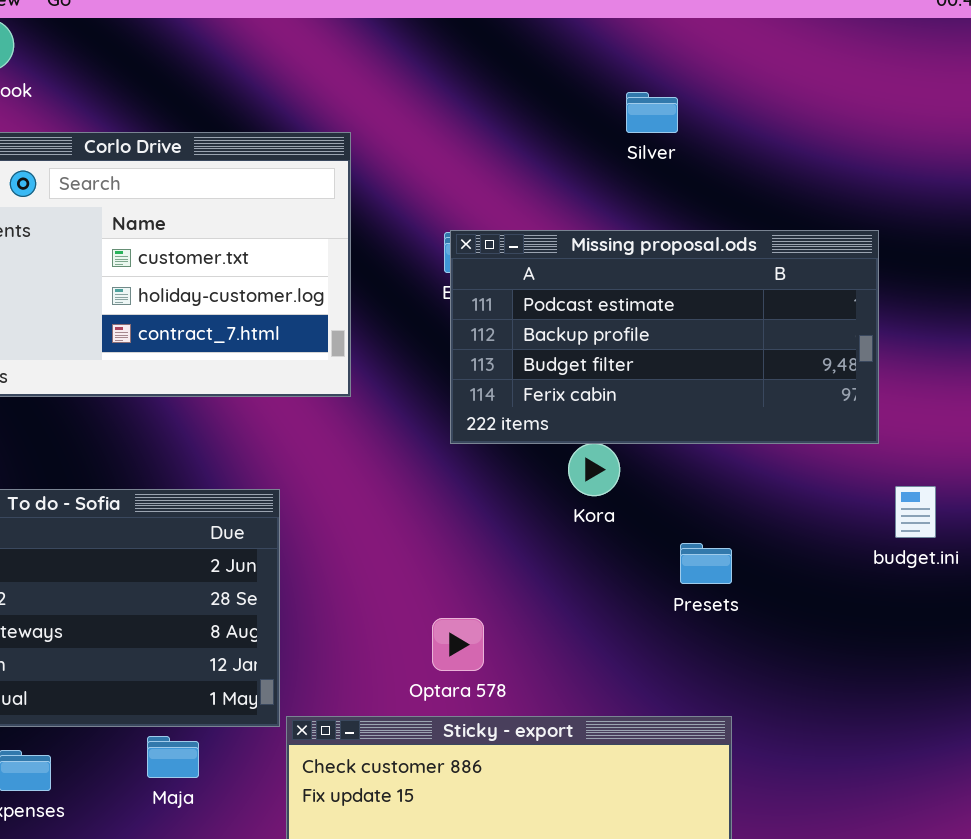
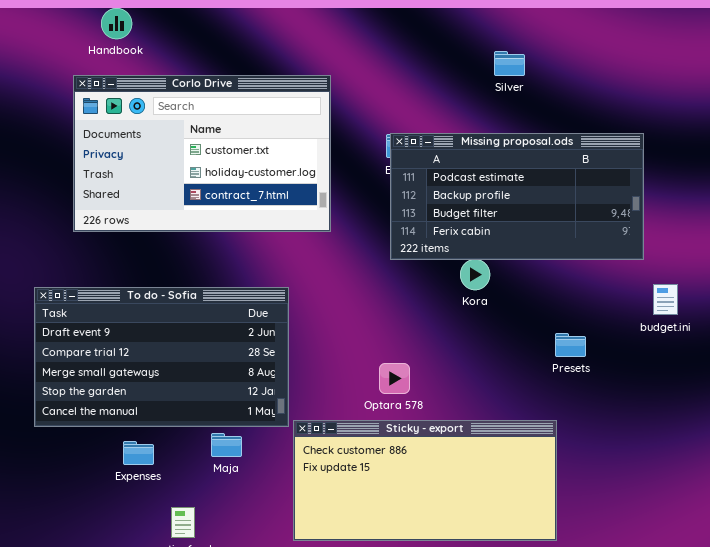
Presets: [680,543,732,584] -> [555,333,586,357], moved

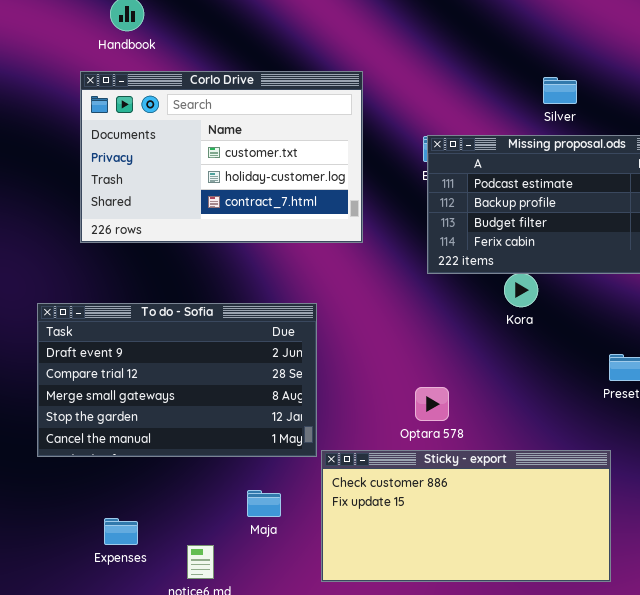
Silver: [494,51,525,76] -> [543,77,577,104], moved
Maja: [211,433,242,457] -> [247,490,281,517], moved
Expenses: [123,441,154,465] -> [104,518,138,545], moved

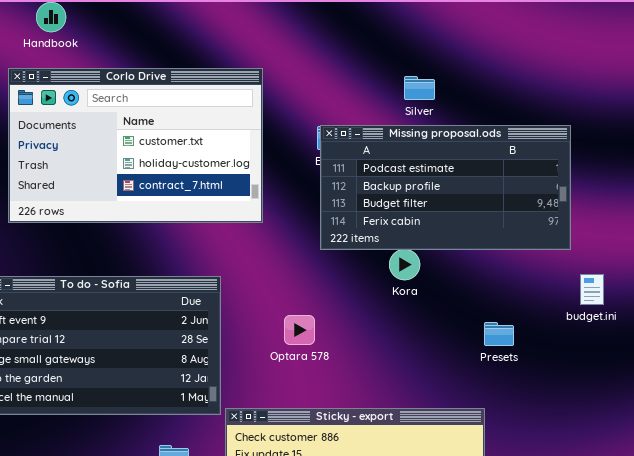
Silver: [543,77,577,104] -> [404,76,435,100], moved
Optara 578: [415,387,449,421] -> [284,315,315,345], moved

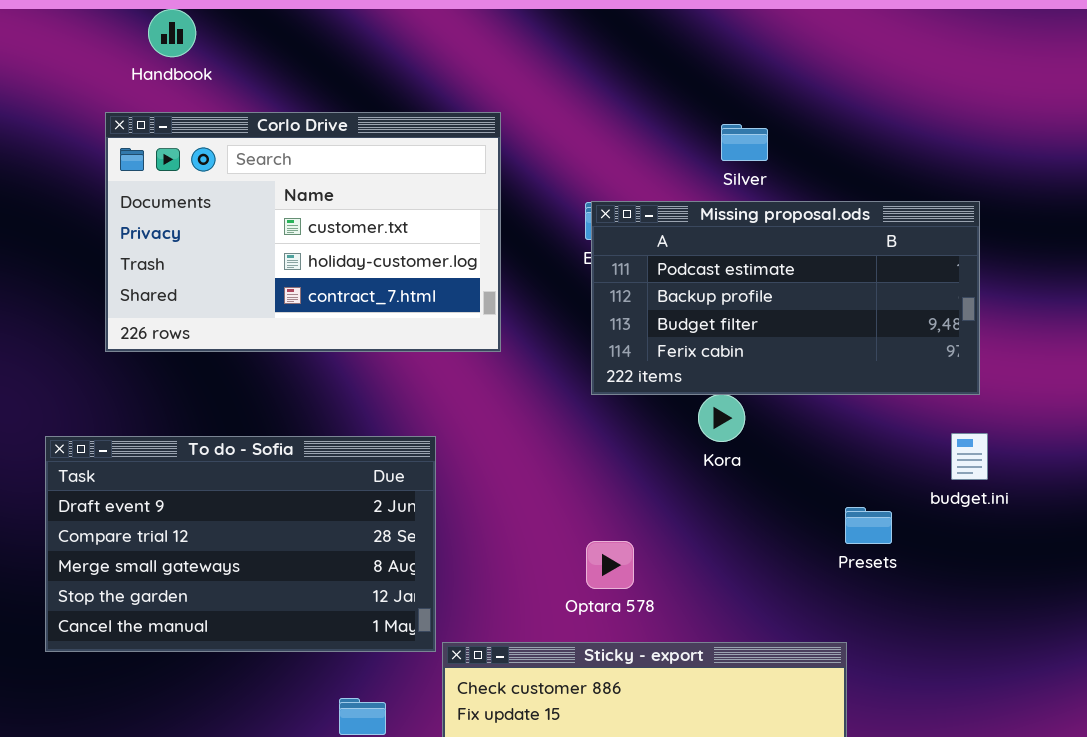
budget.ini: [580,274,604,305] -> [951,433,988,480], moved
Optara 578: [284,315,315,345] -> [586,541,634,589], moved

